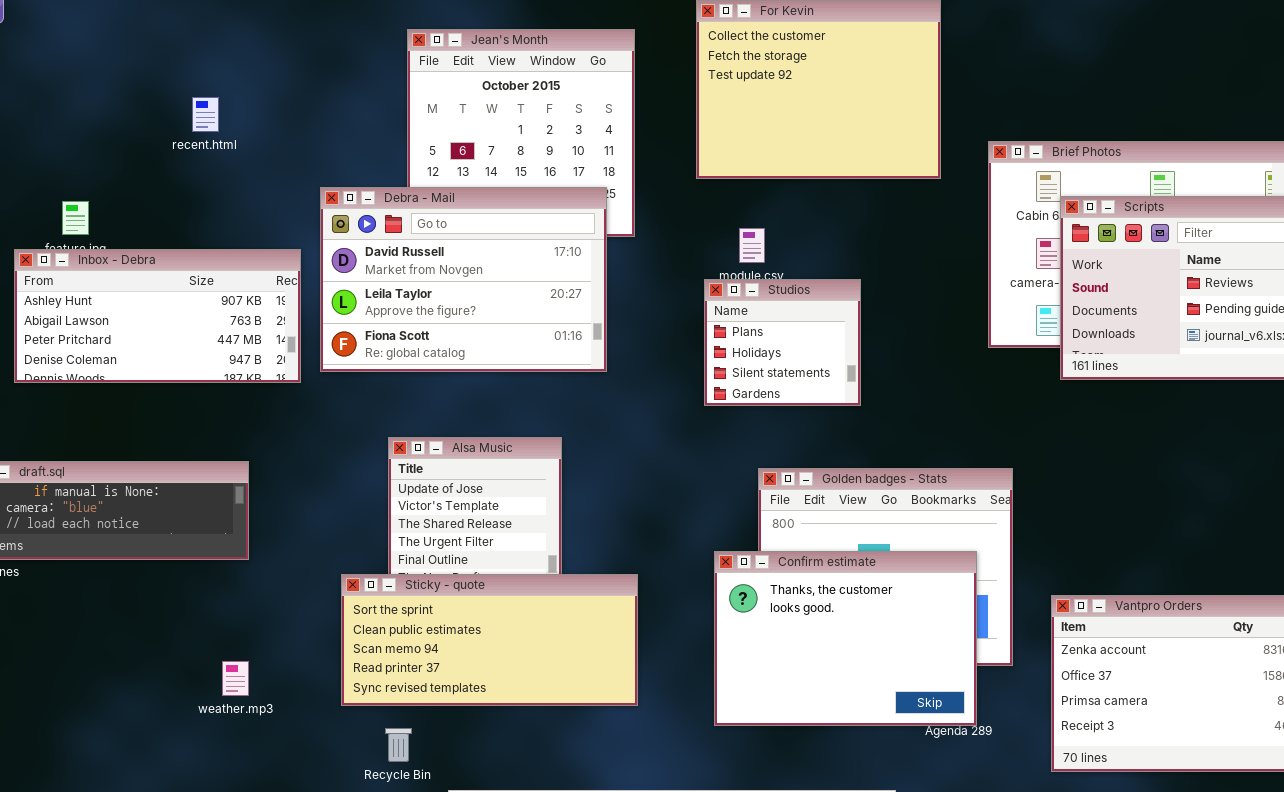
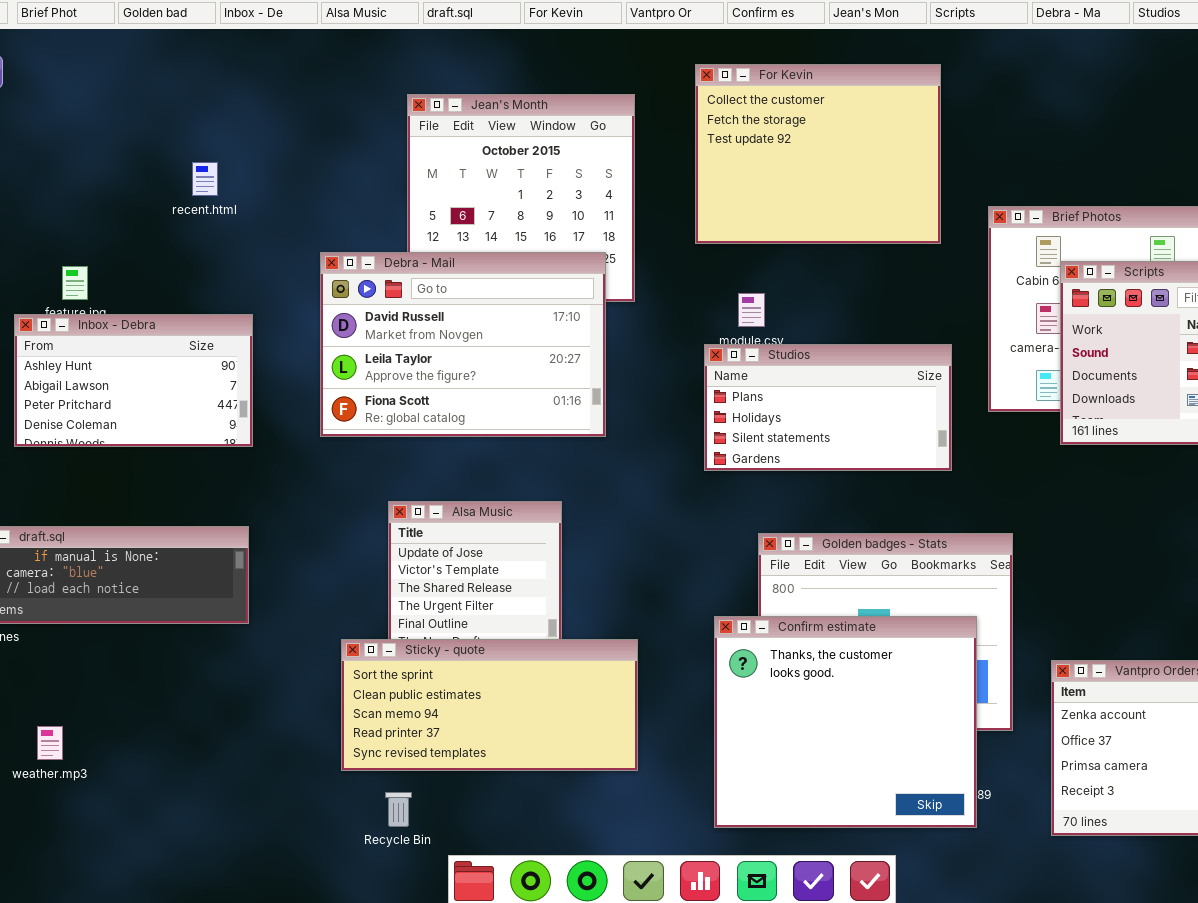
Inbox - Debra: [14,249,301,383] -> [14,314,253,447], resized
Studios: [704,279,861,406] -> [704,344,952,471], resized
Confirm estimate: [714,551,977,726] -> [714,616,977,828], resized
weather.mp3: [222,661,249,696] -> [37,726,63,760], moved

